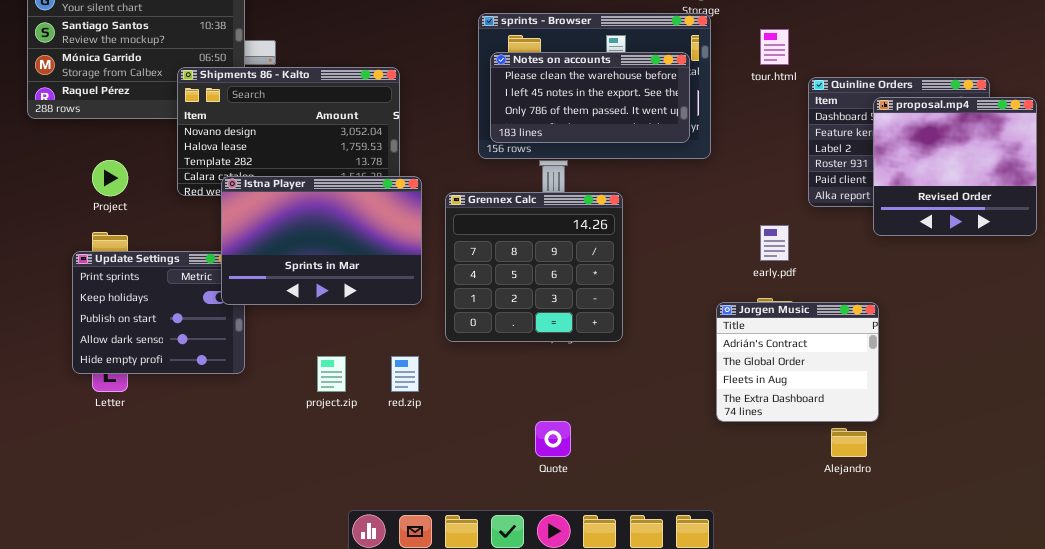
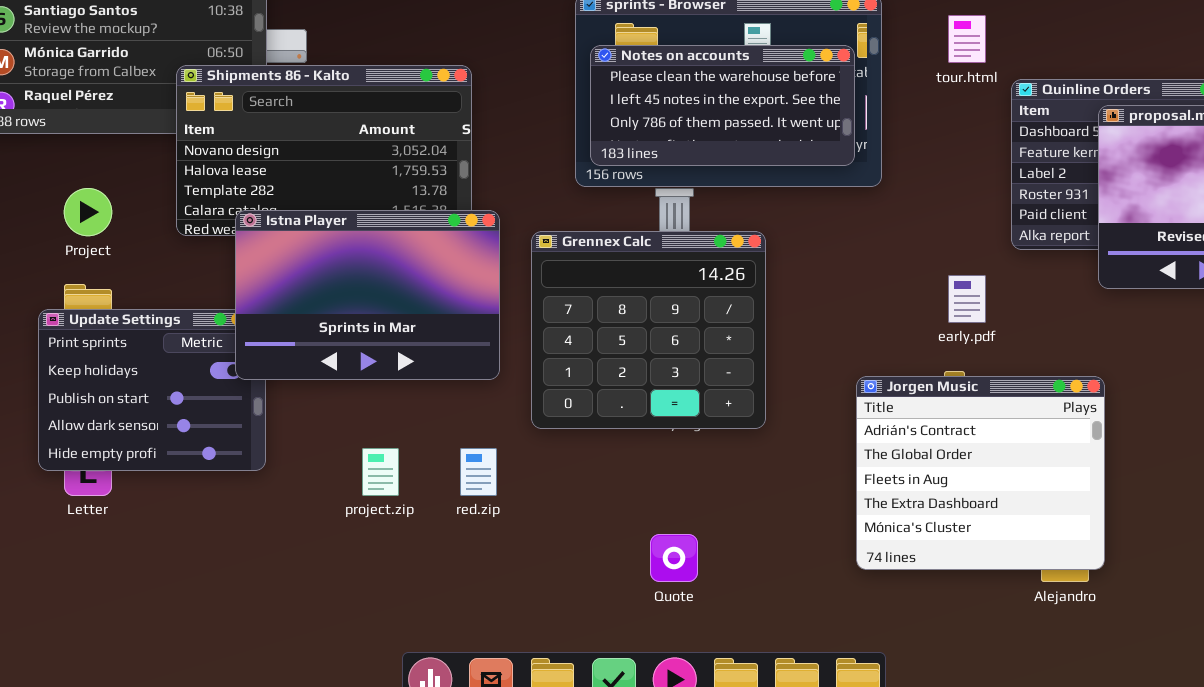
Jorgen Music: [716,302,879,422] -> [856,376,1105,570], resized

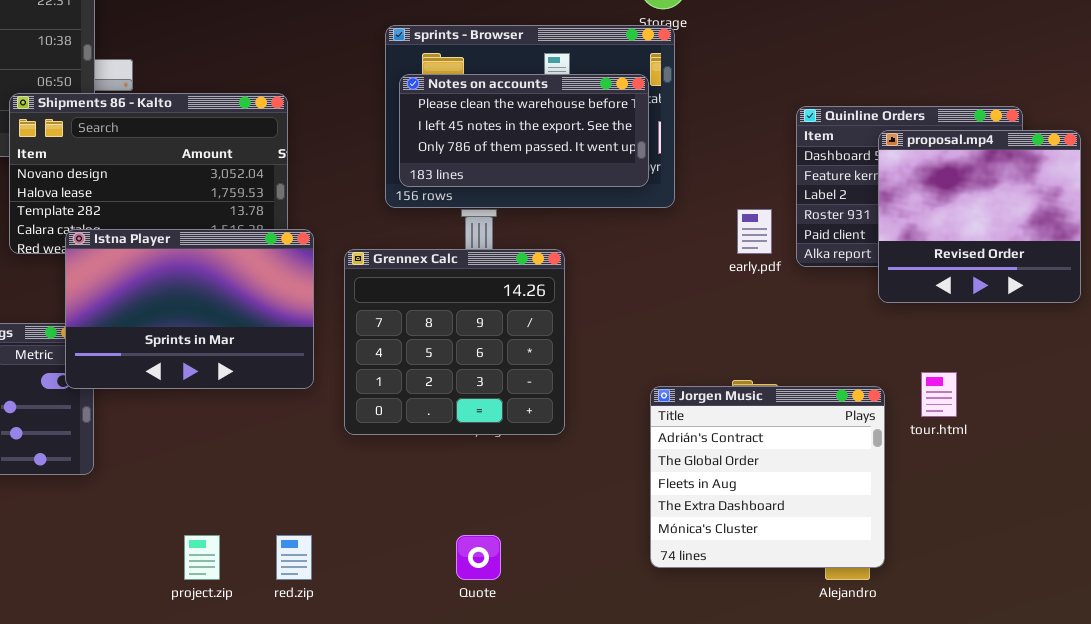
tour.html: [948,15,986,63] -> [921,372,957,417], moved
early.pdf: [948,275,986,323] -> [737,209,772,254], moved
project.zip: [362,448,399,496] -> [184,535,220,580], moved
red.zip: [460,448,497,496] -> [276,535,312,580], moved

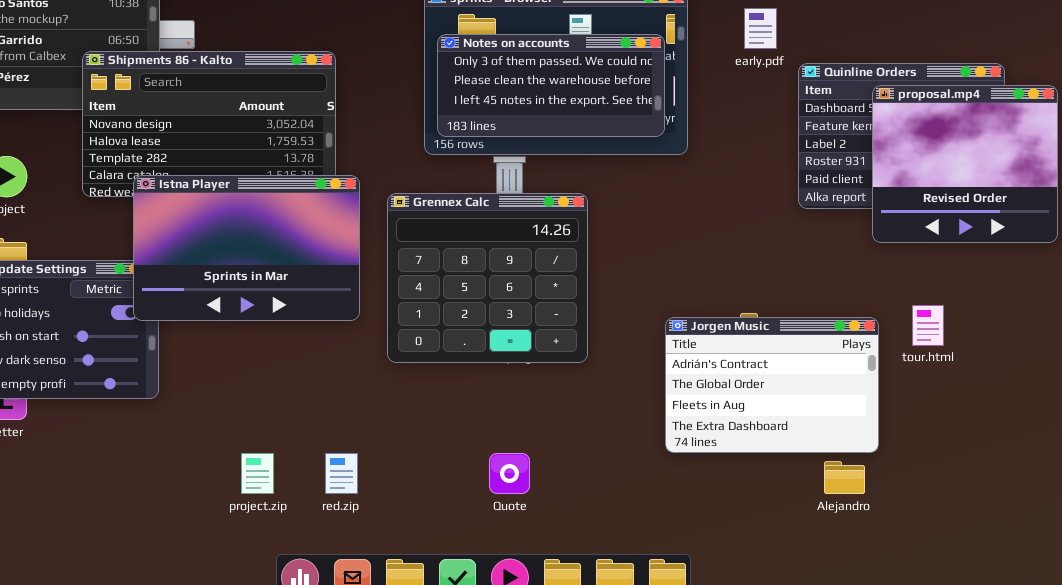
Notes on accounts: [399,74,649,187] -> [437,34,665,137], scrolled up 1 row
early.pdf: [737,209,772,254] -> [744,8,777,49], moved
Jorgen Music: [650,386,885,568] -> [665,317,879,453], resized

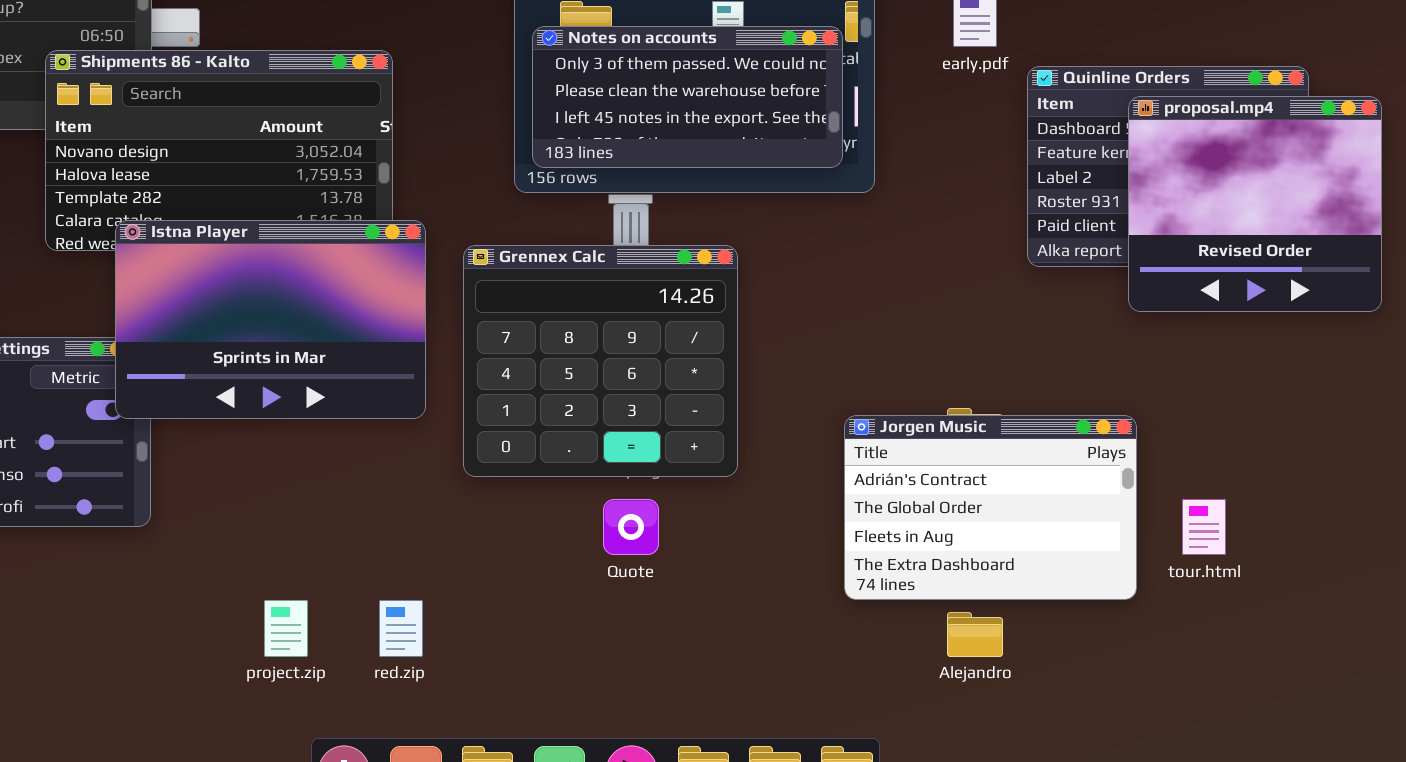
tour.html: [912,305,944,346] -> [1182,499,1226,555], moved
Quote: [489,453,530,494] -> [603,499,659,555], moved
Alejandro: [824,461,865,494] -> [947,612,1003,657], moved

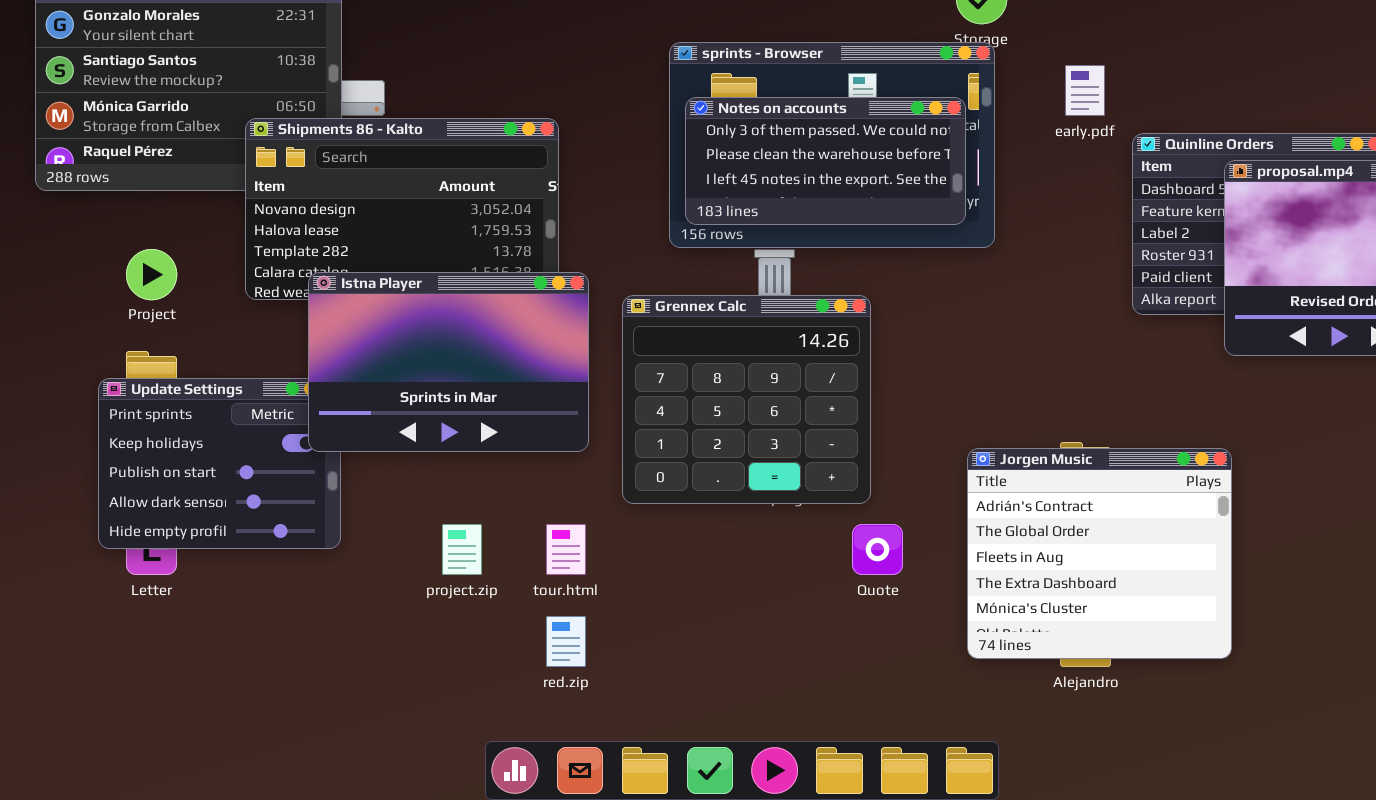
Jorgen Music: [844,415,1137,600] -> [967,448,1232,659], resized
Quote: [603,499,659,555] -> [852,524,903,575], moved
tour.html: [1182,499,1226,555] -> [546,524,586,575], moved
project.zip: [264,600,308,657] -> [442,524,482,575], moved

